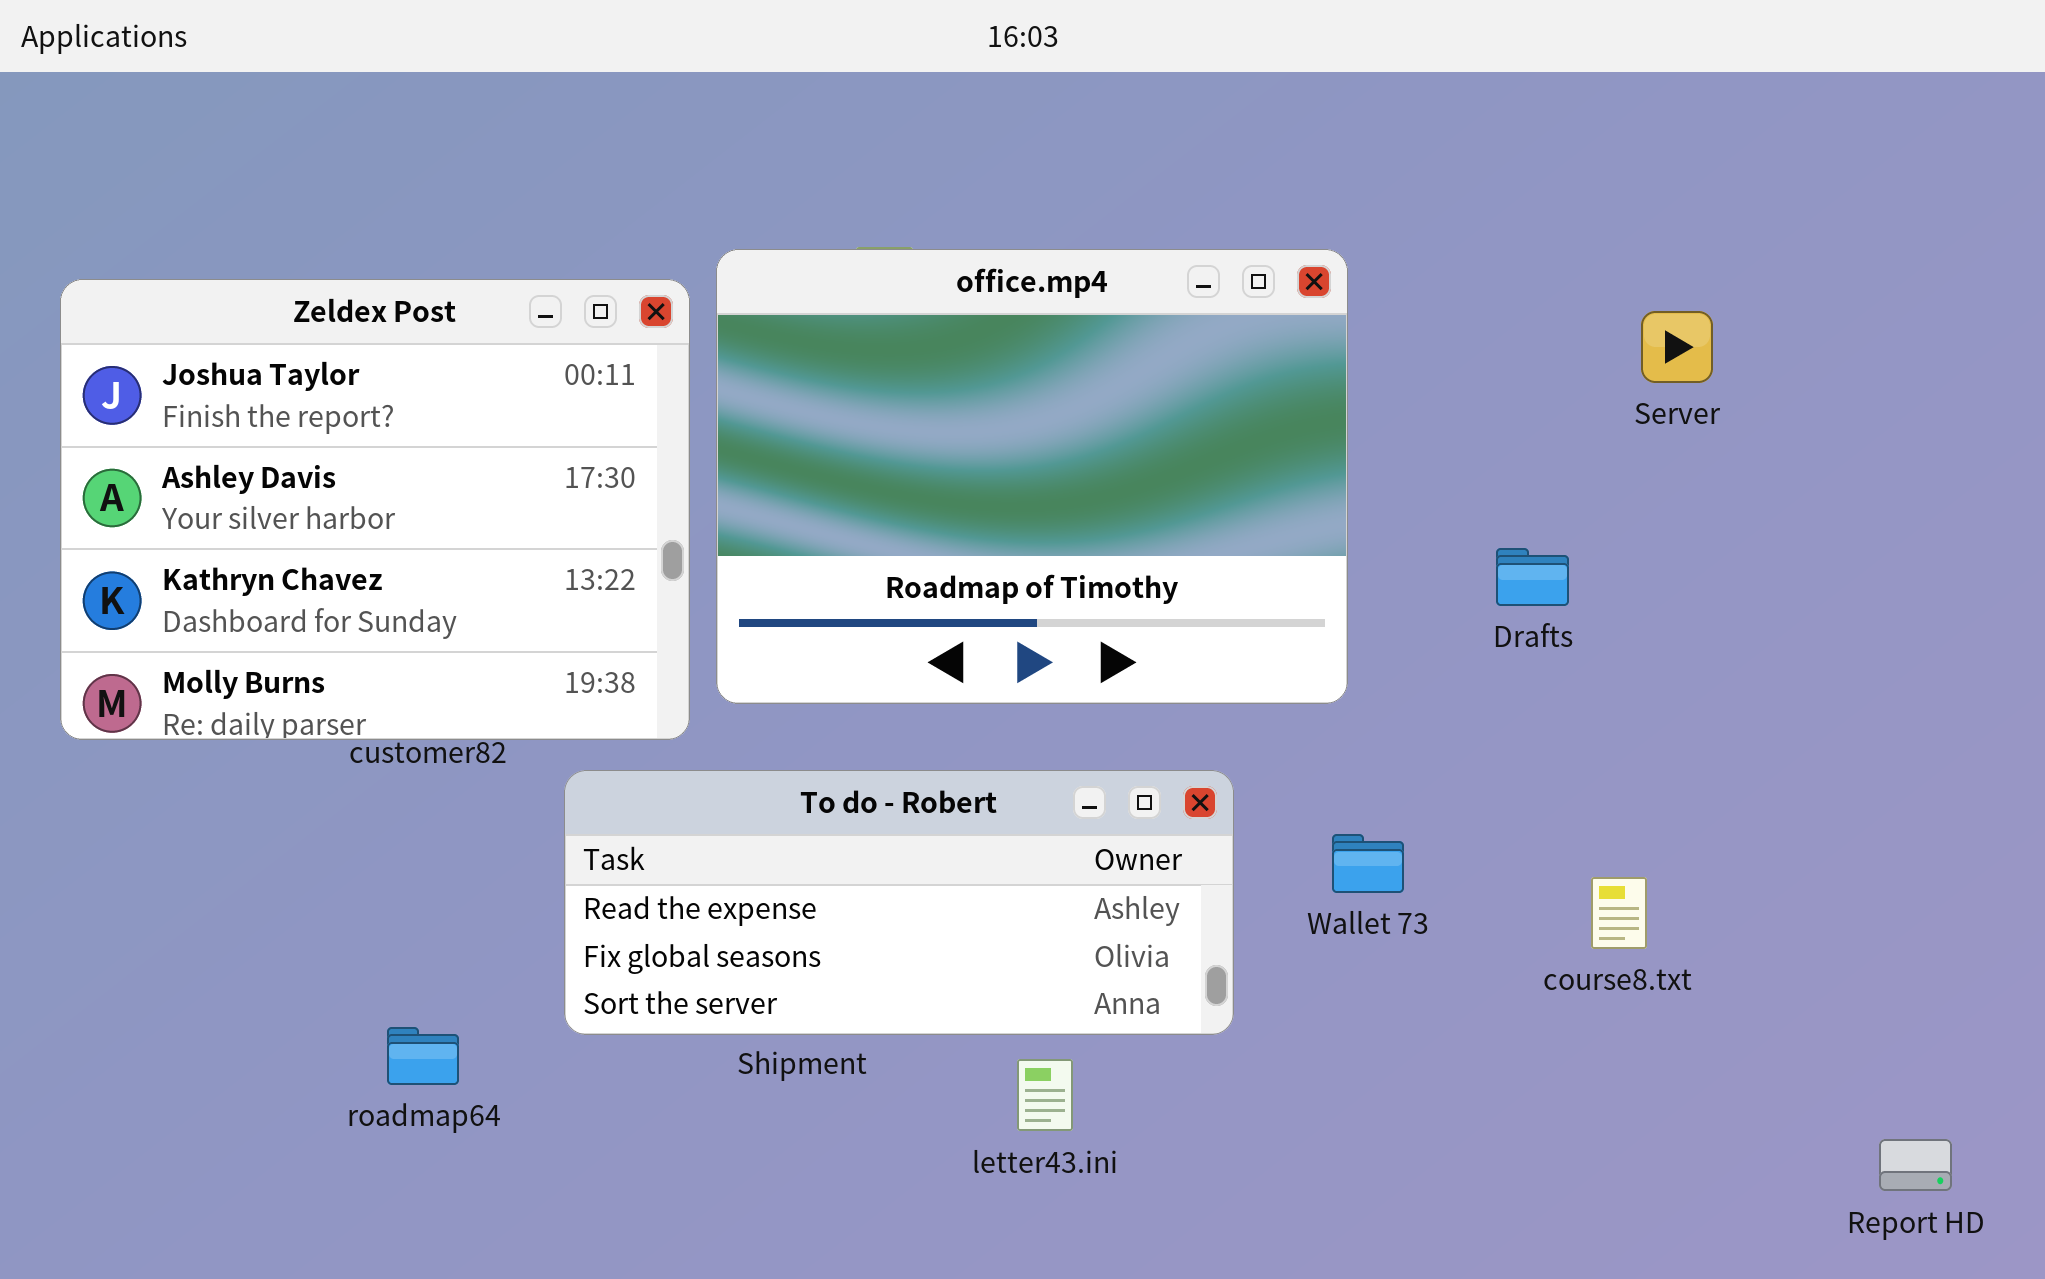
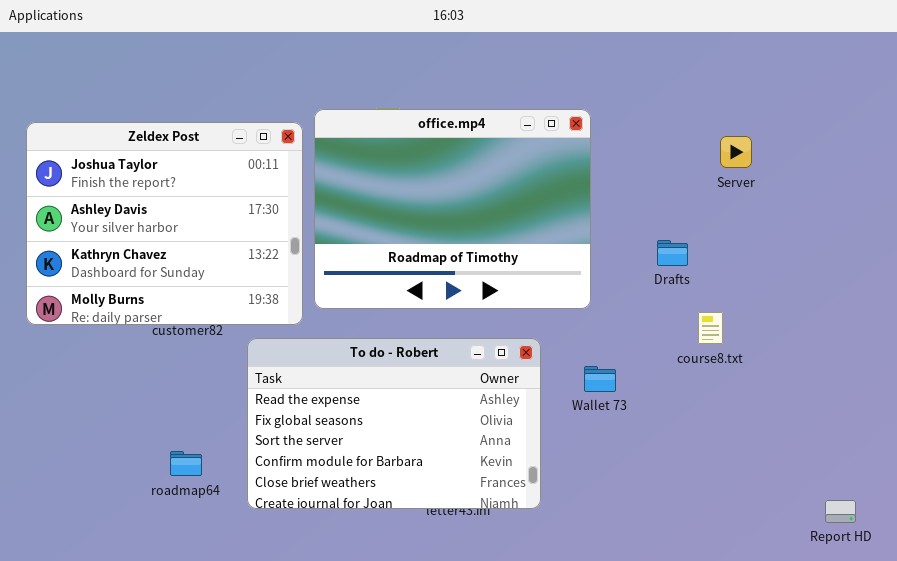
To do - Robert: [564,770,1234,1035] -> [247,338,541,509], resized
course8.txt: [1591,877,1647,949] -> [698,312,723,344], moved

